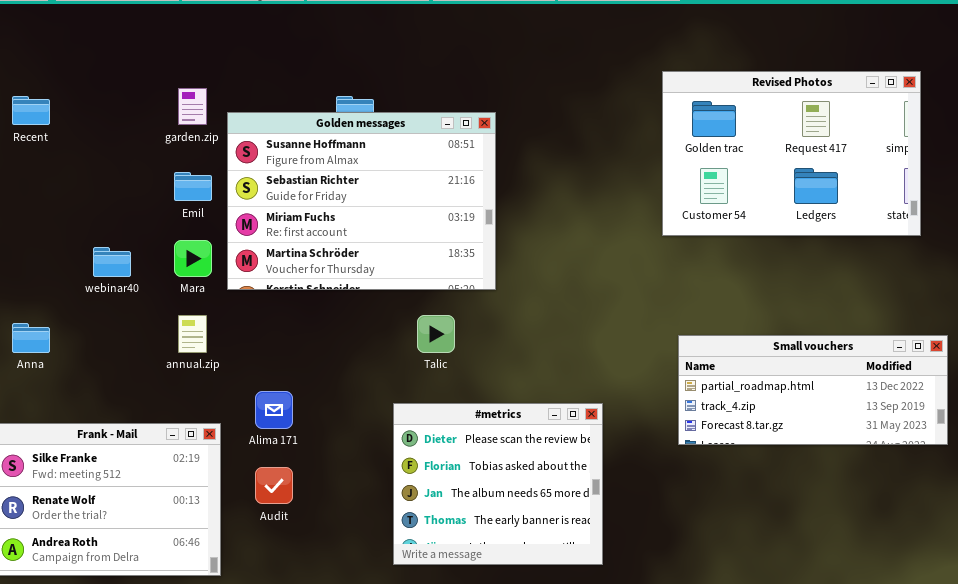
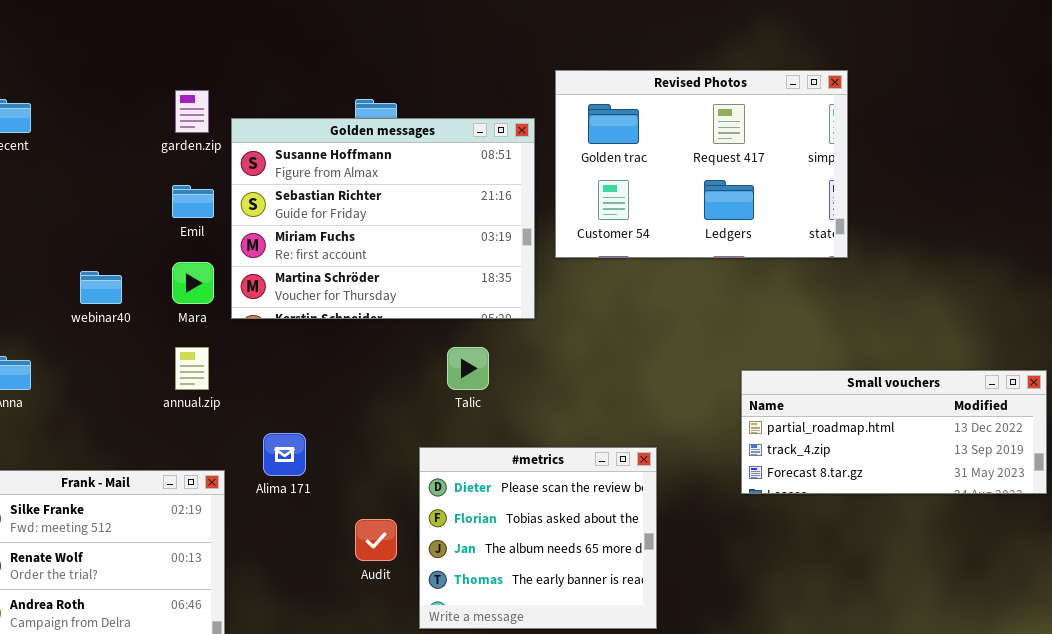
Revised Photos: [662,71,921,236] -> [555,70,848,258], moved
Audit: [255,467,293,504] -> [355,519,397,561], moved

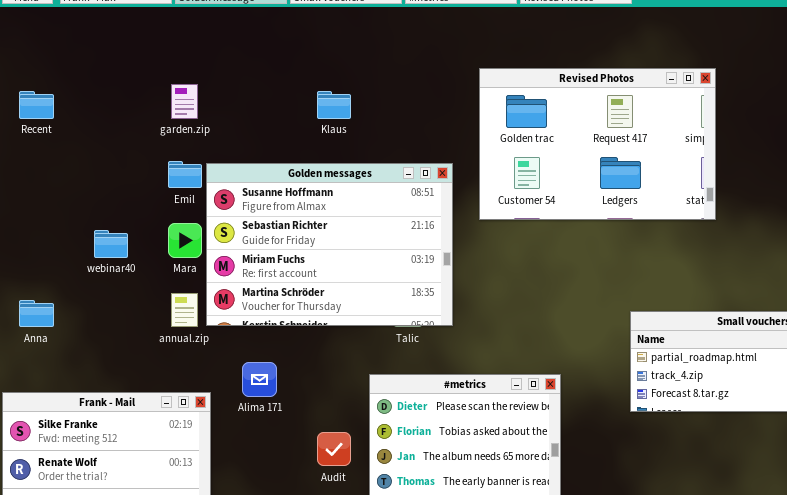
Golden messages: [231,118,535,319] -> [206,163,453,326], moved

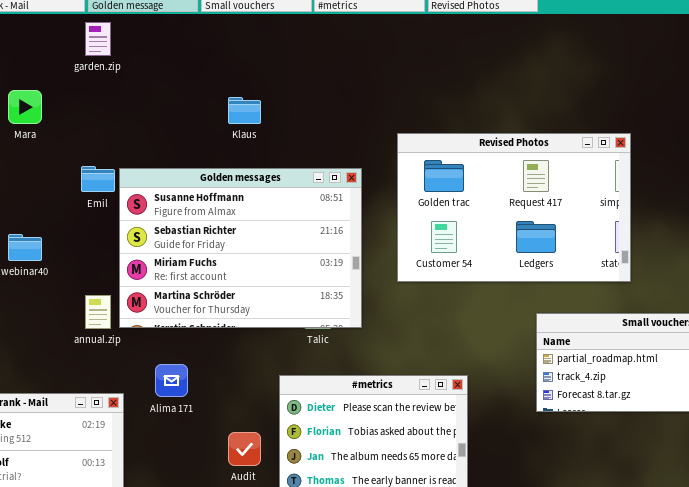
Revised Photos: [479,68,716,220] -> [397,133,631,282], moved
garden.zip: [171,84,198,119] -> [85,22,111,56], moved
Mara: [168,223,202,258] -> [8,90,42,124], moved

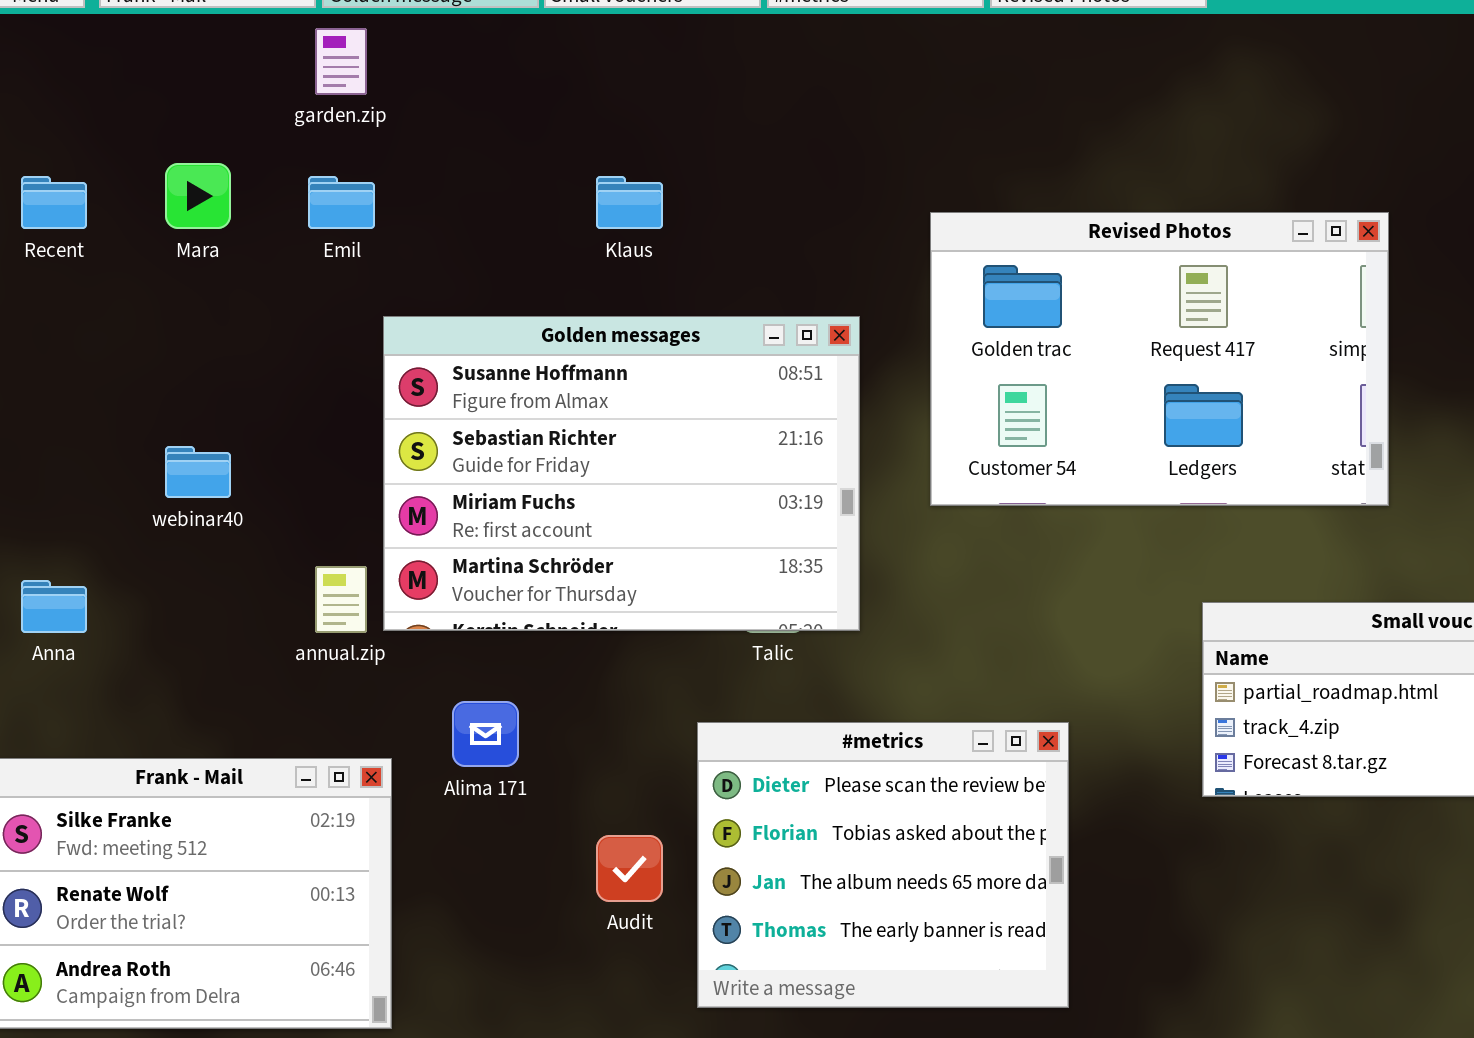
Revised Photos: [397,133,631,282] -> [930,212,1389,506], moved
Emil: [81,166,115,192] -> [308,176,375,229], moved

